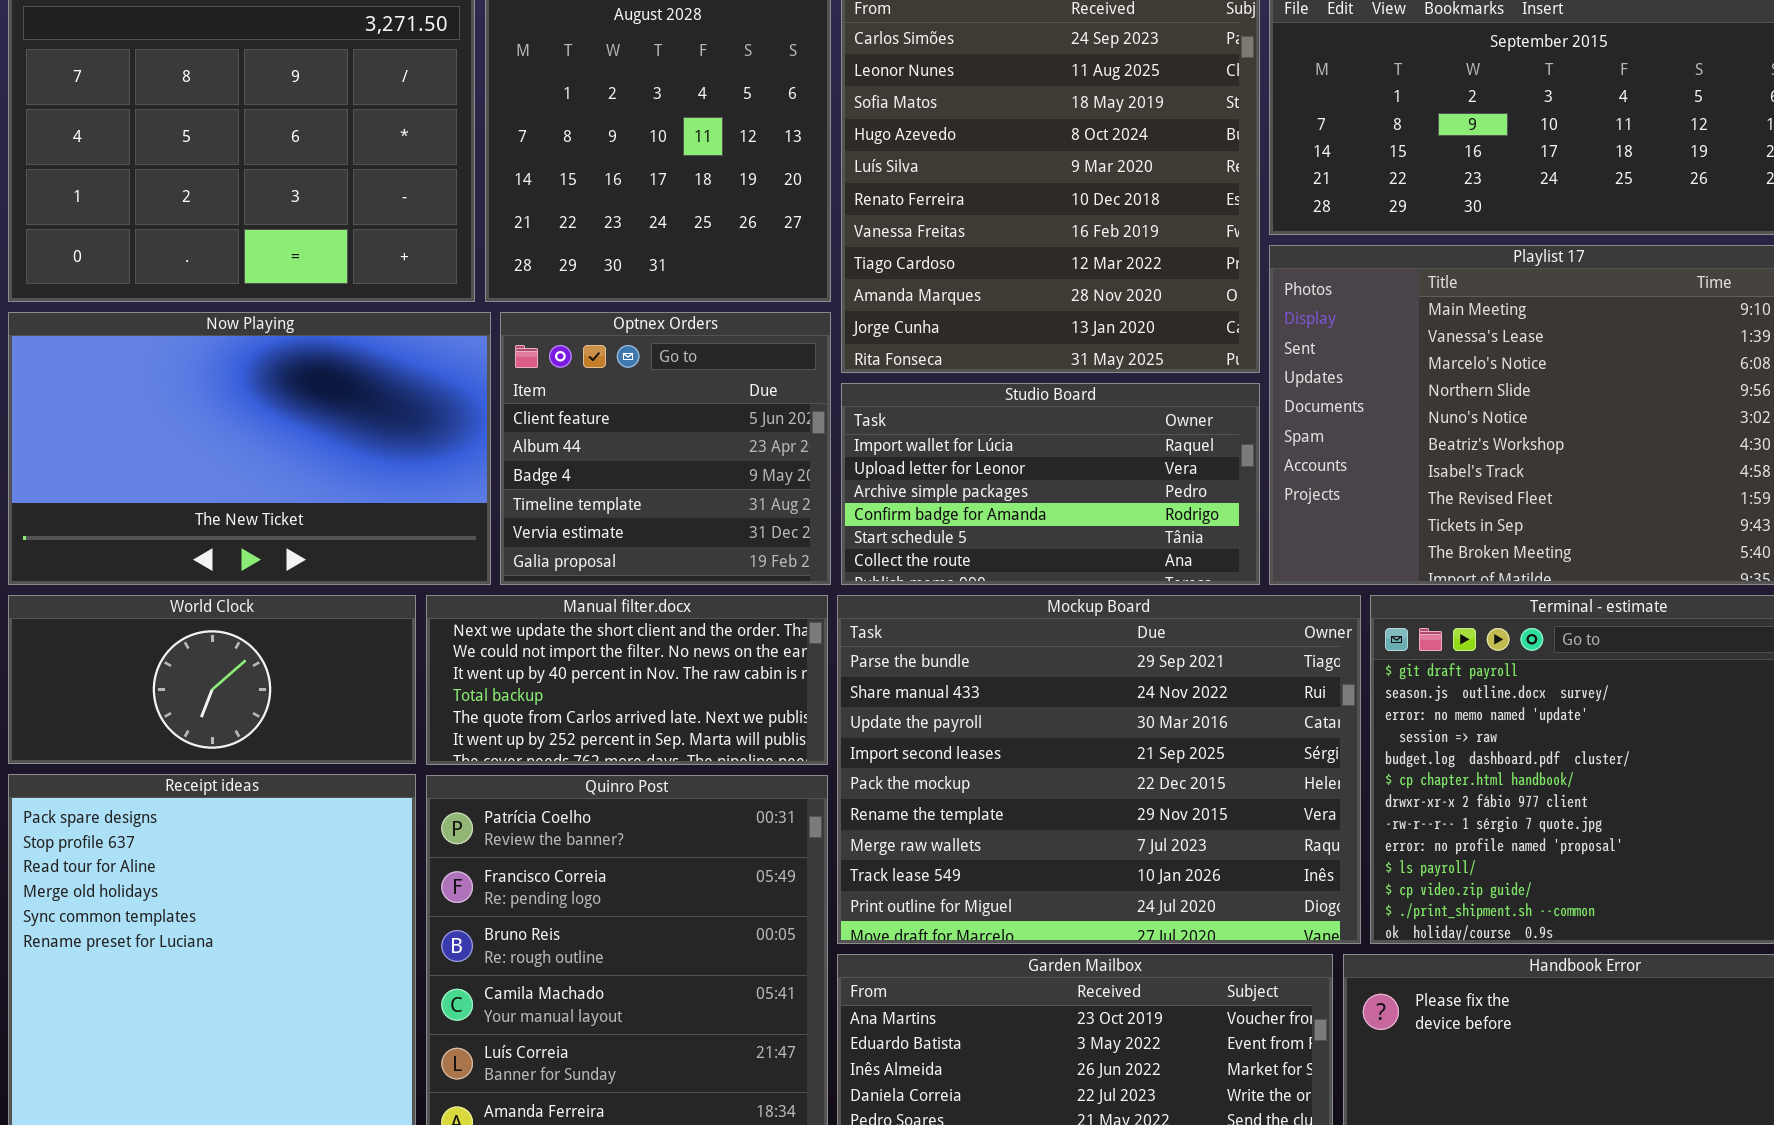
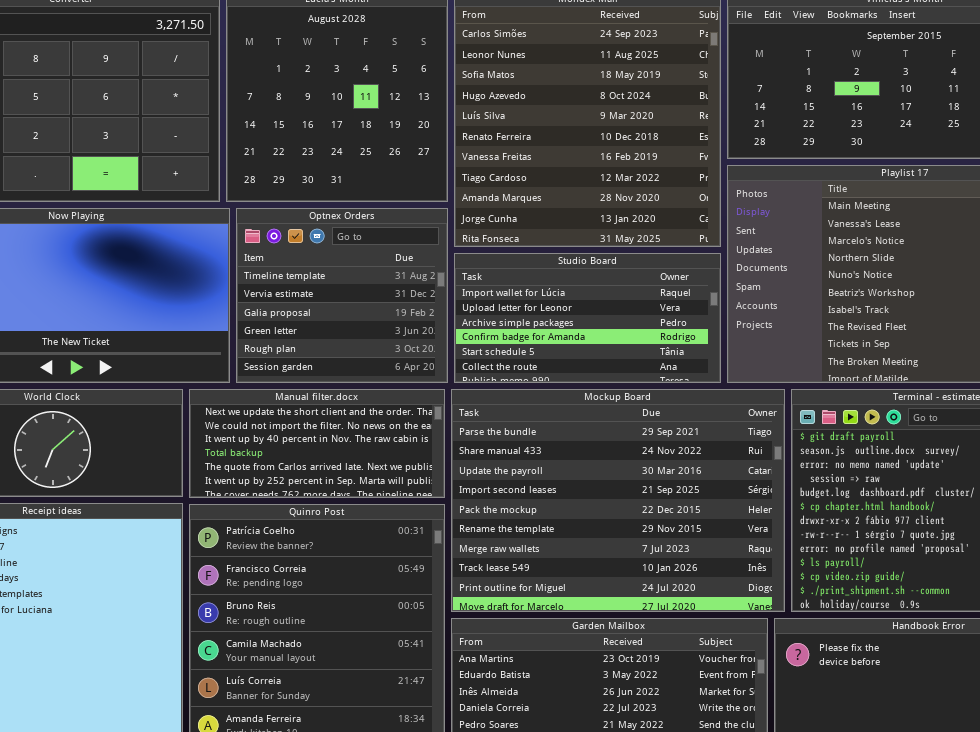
Optnex Orders: [500,312,831,585] -> [236,208,448,383], scrolled down 3 rows

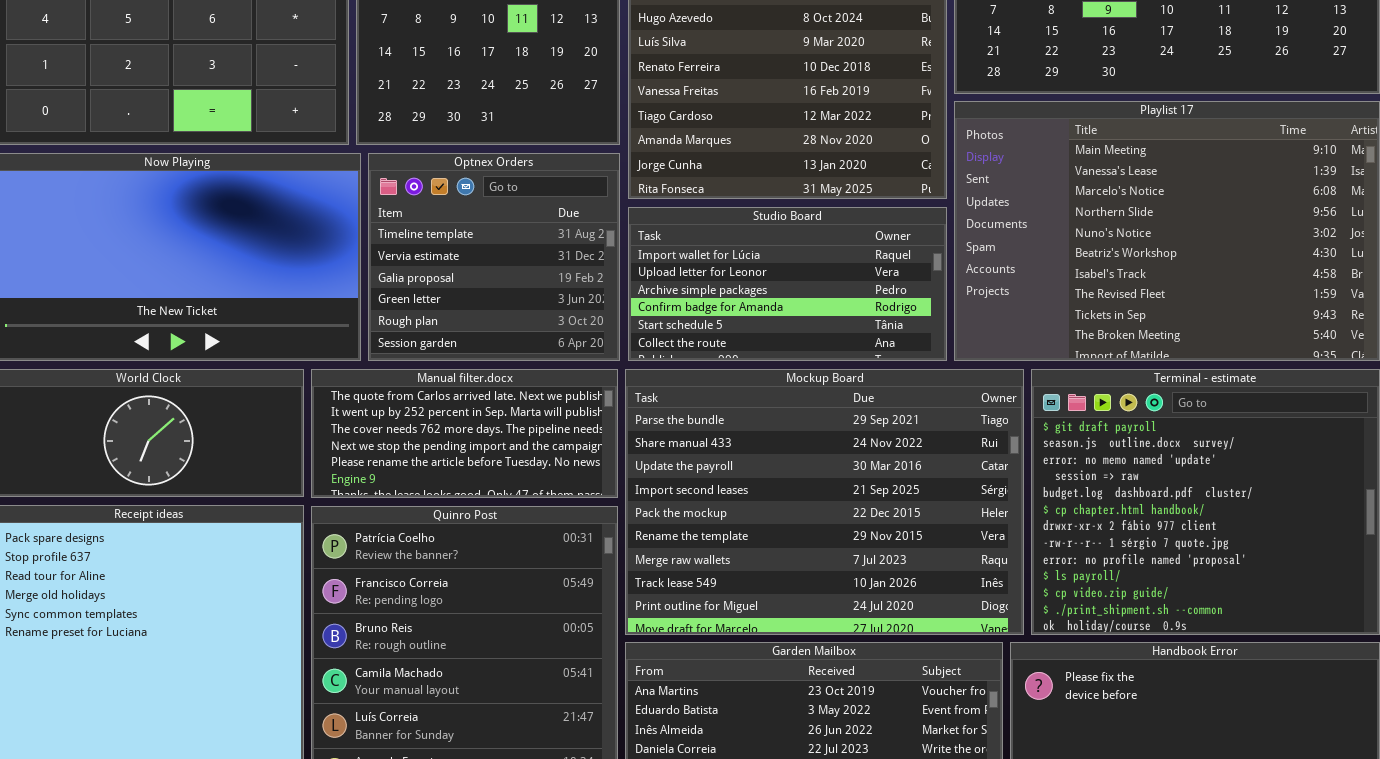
Manual filter.docx: [189,389,445,498] -> [311,369,618,498], scrolled down 4 rows

